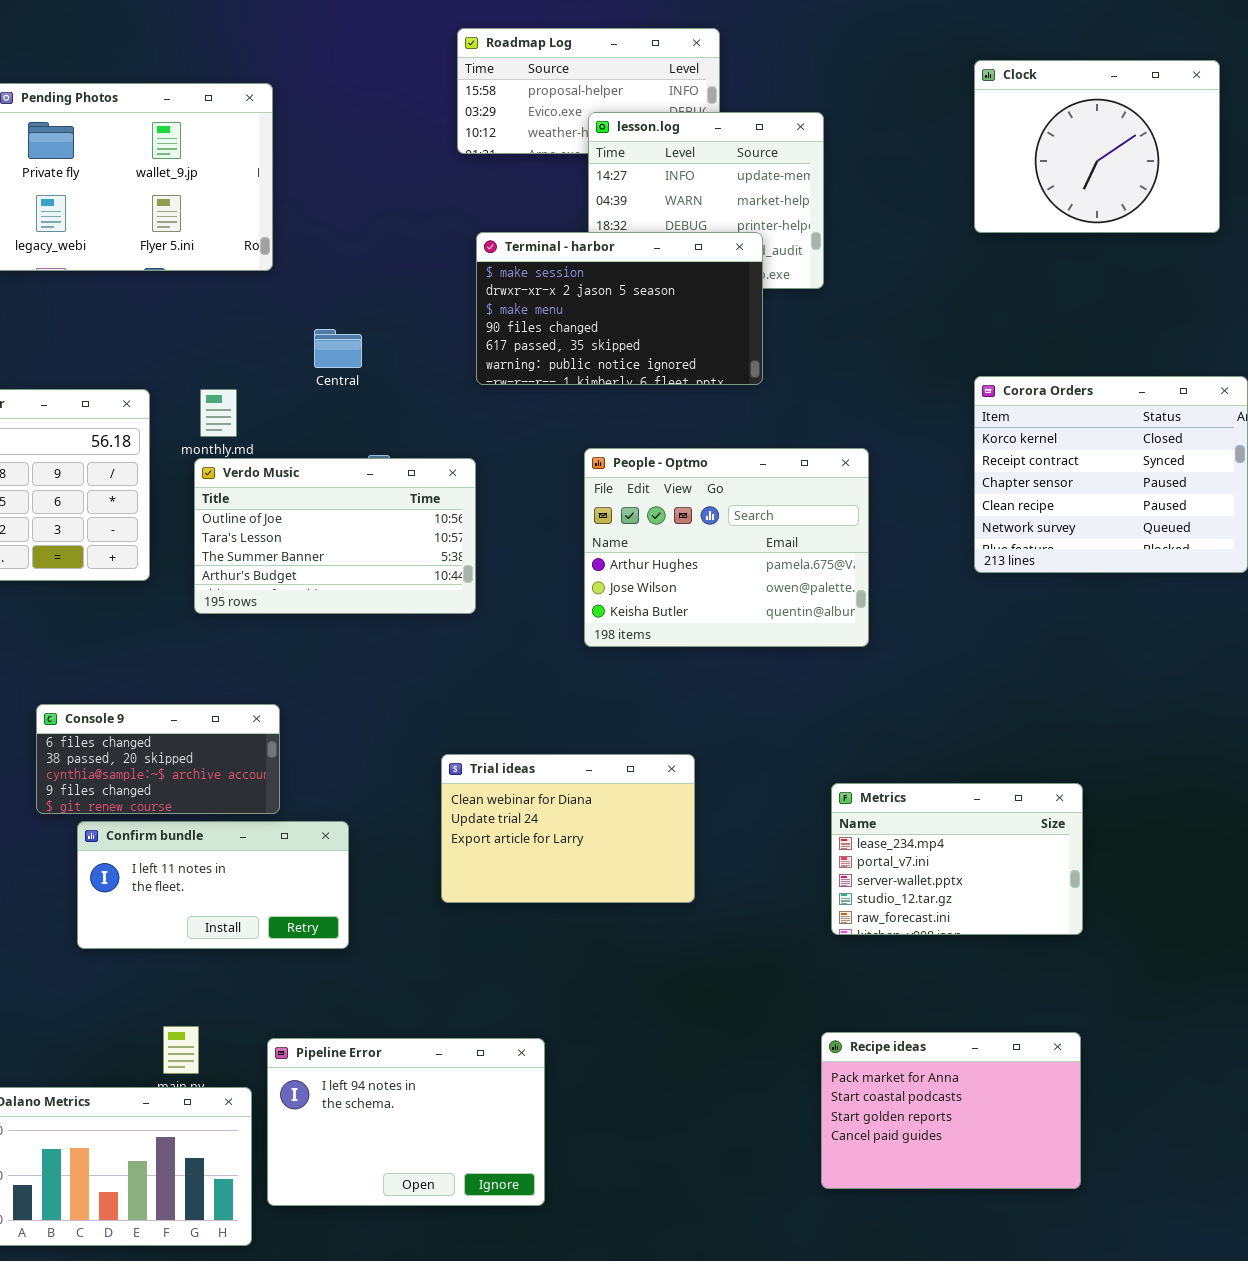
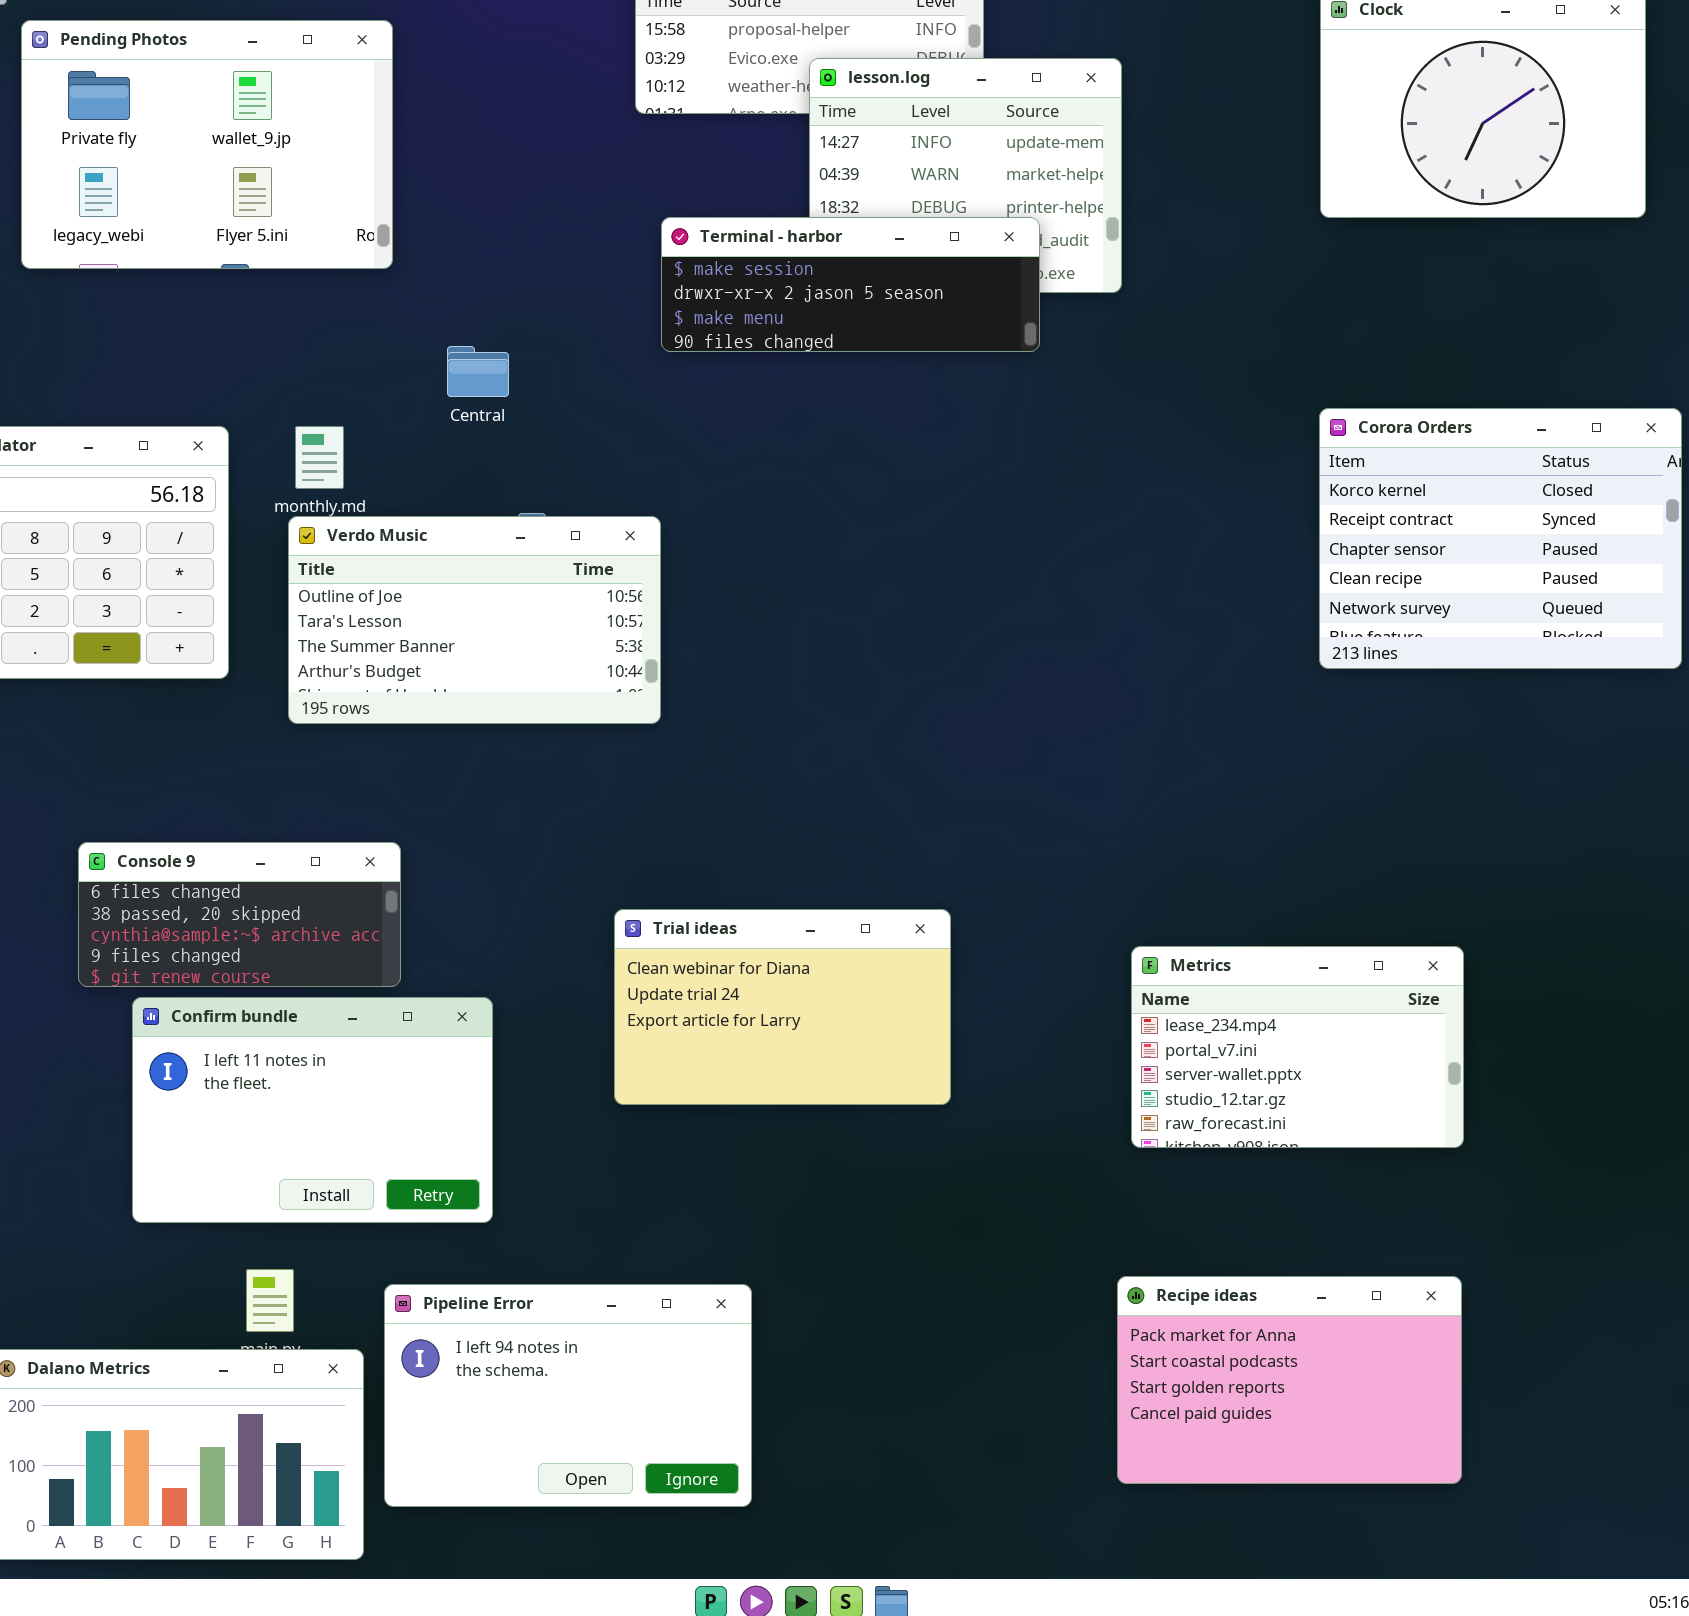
Terminal - harbor: [476,232,763,385] -> [661,217,1040,352], resized
People - Optmo: [584,448,869,647] -> none, closed
Confirm bundle: [77,821,349,949] -> [132,997,493,1223], resized

